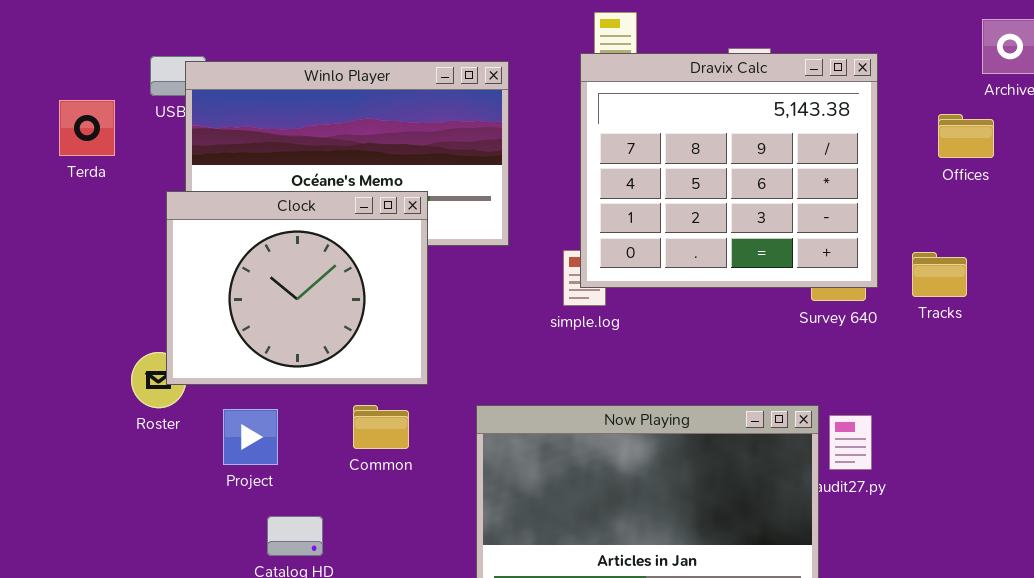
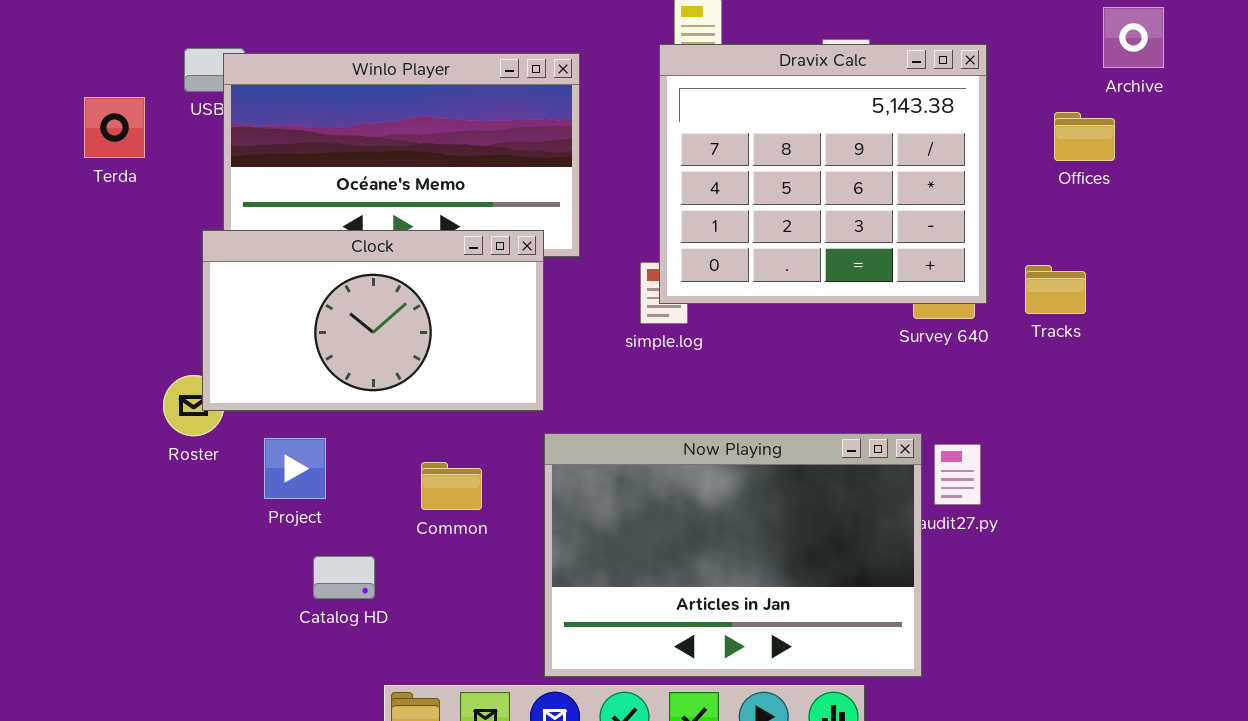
Clock: [166,191,428,385] -> [202,230,544,411], resized
Common: [353,405,409,449] -> [421,462,482,510], moved

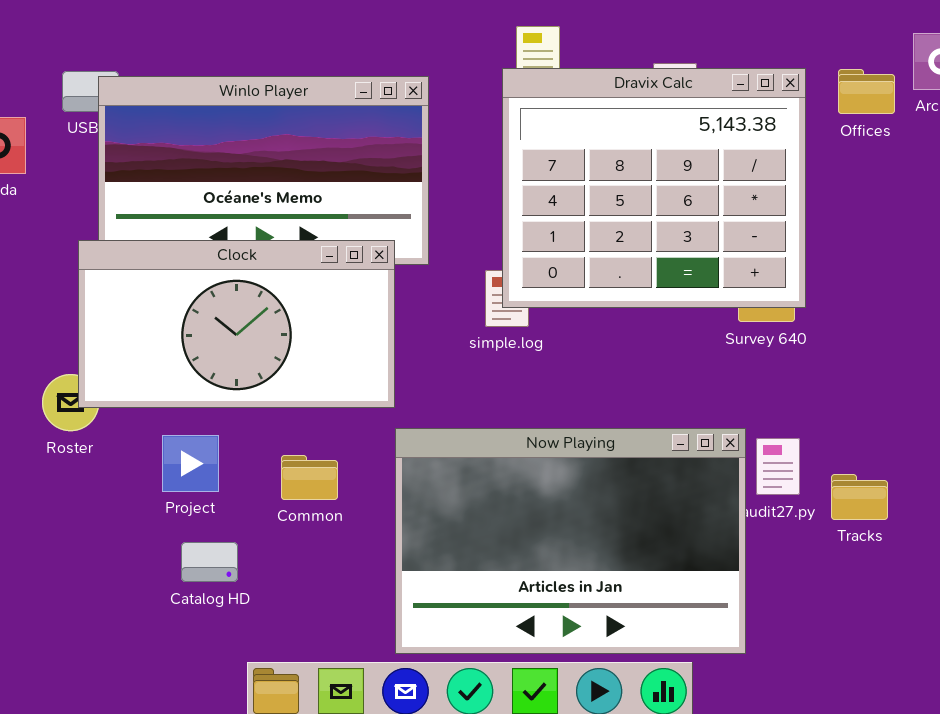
Offices: [1054,112,1115,161] -> [838,69,895,114], moved
Tracks: [1025,265,1086,314] -> [831,474,888,520], moved
Project: [264,438,326,499] -> [162,435,219,492], moved

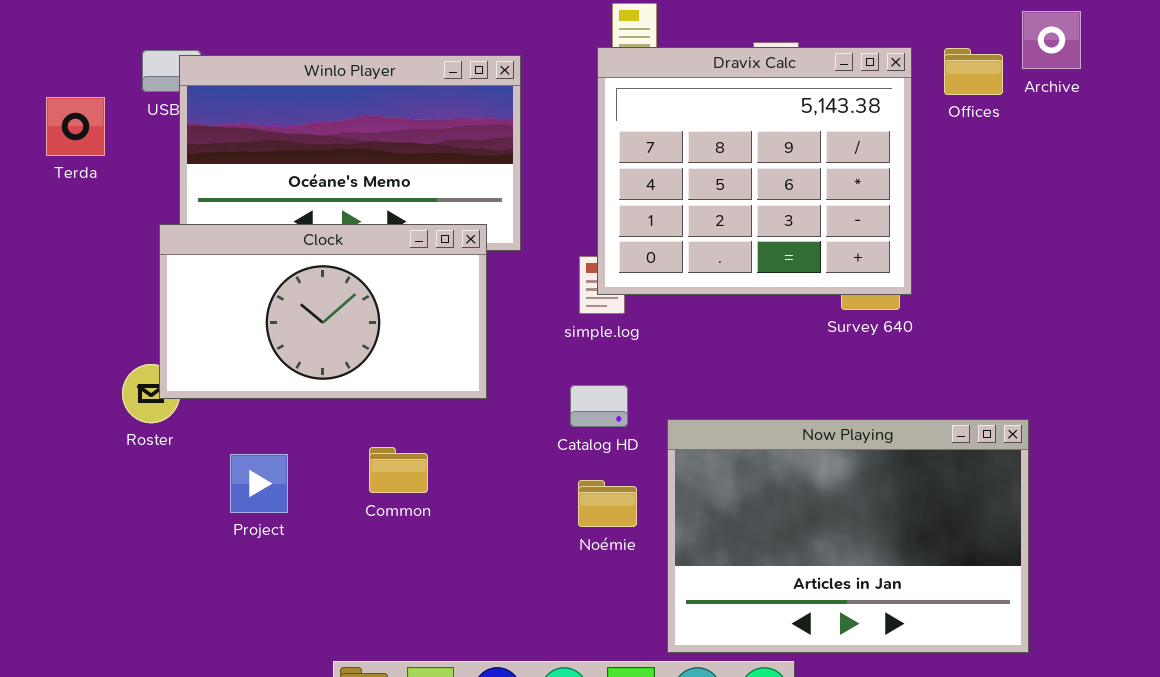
Now Playing: [395,428,746,654] -> [667,419,1029,653], moved
Project: [162,435,219,492] -> [230,454,288,513], moved
Catalog HD: [181,542,238,582] -> [570,385,628,427], moved

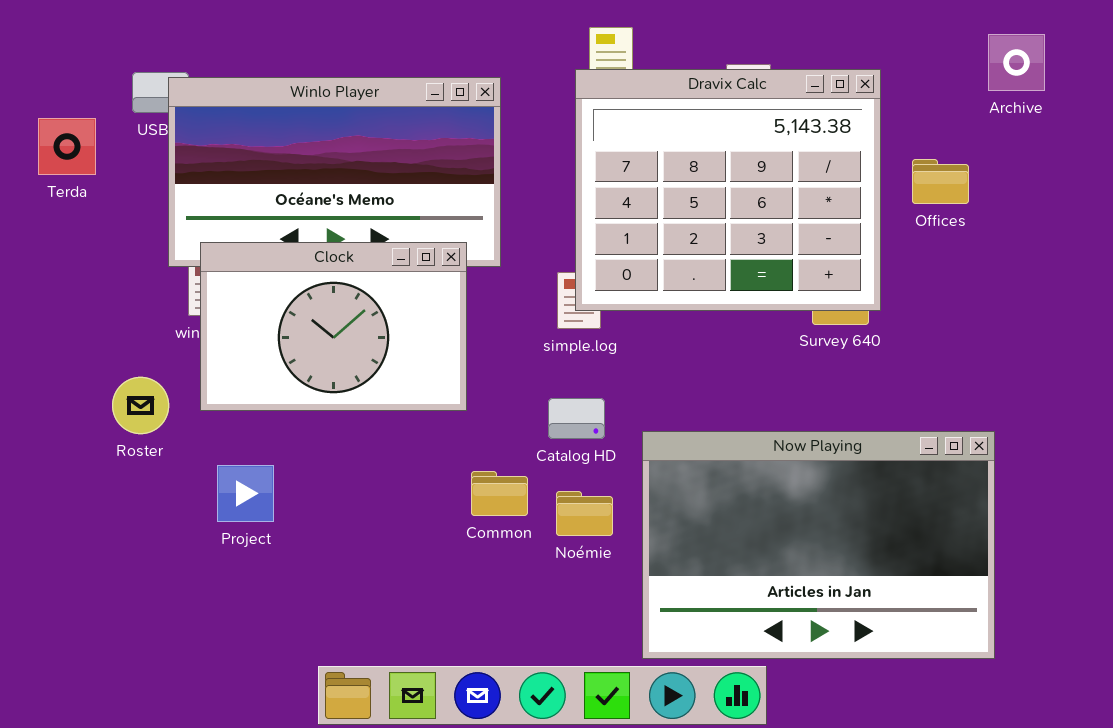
Offices: [944,48,1003,95] -> [912,159,969,204], moved
Clock: [159,224,487,399] -> [200,242,467,411], resized
Common: [369,447,428,493] -> [471,471,528,516], moved

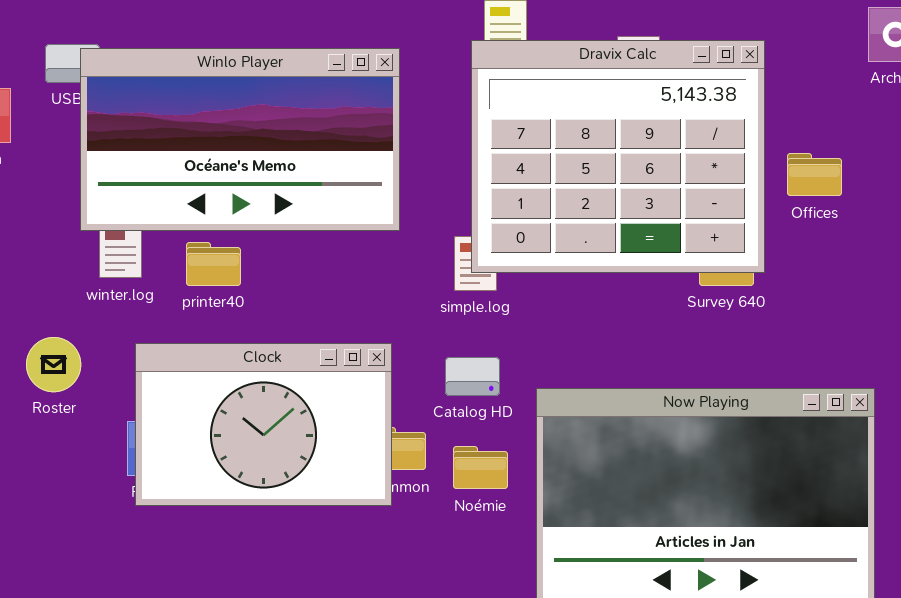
Offices: [912,159,969,204] -> [787,153,842,196], moved
Clock: [200,242,467,411] -> [135,343,392,506], moved

